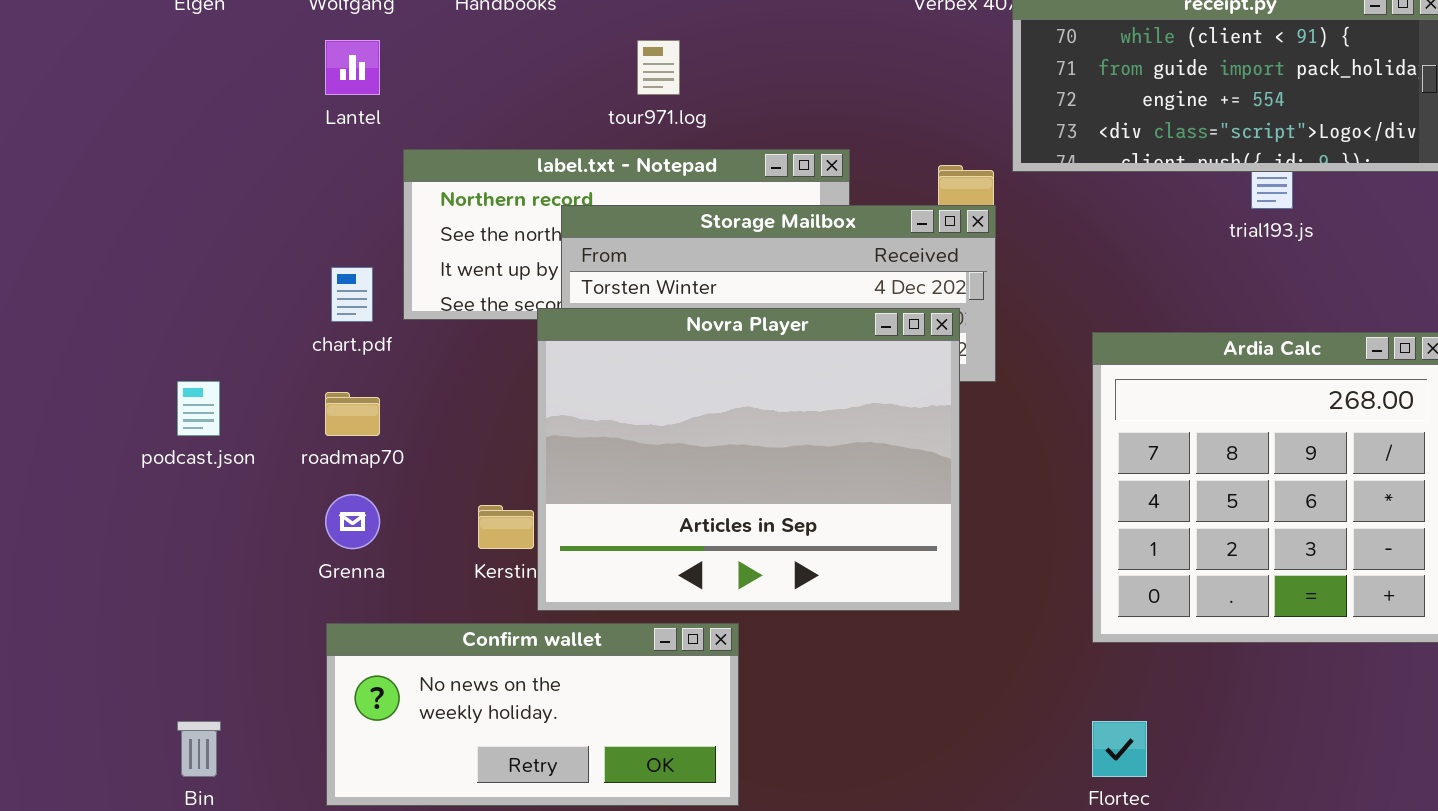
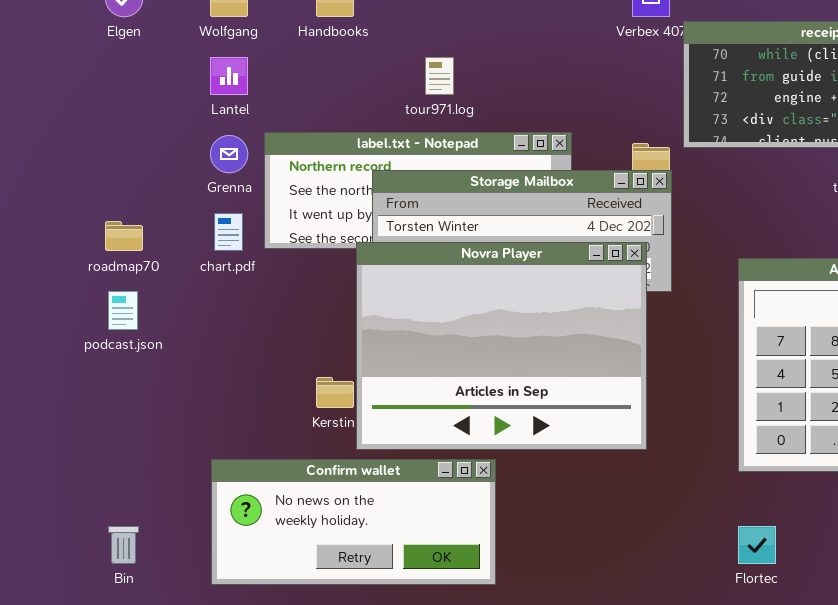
roadmap70: [325,392,380,436] -> [105,221,143,251], moved
Grenna: [325,494,380,549] -> [210,135,248,173], moved

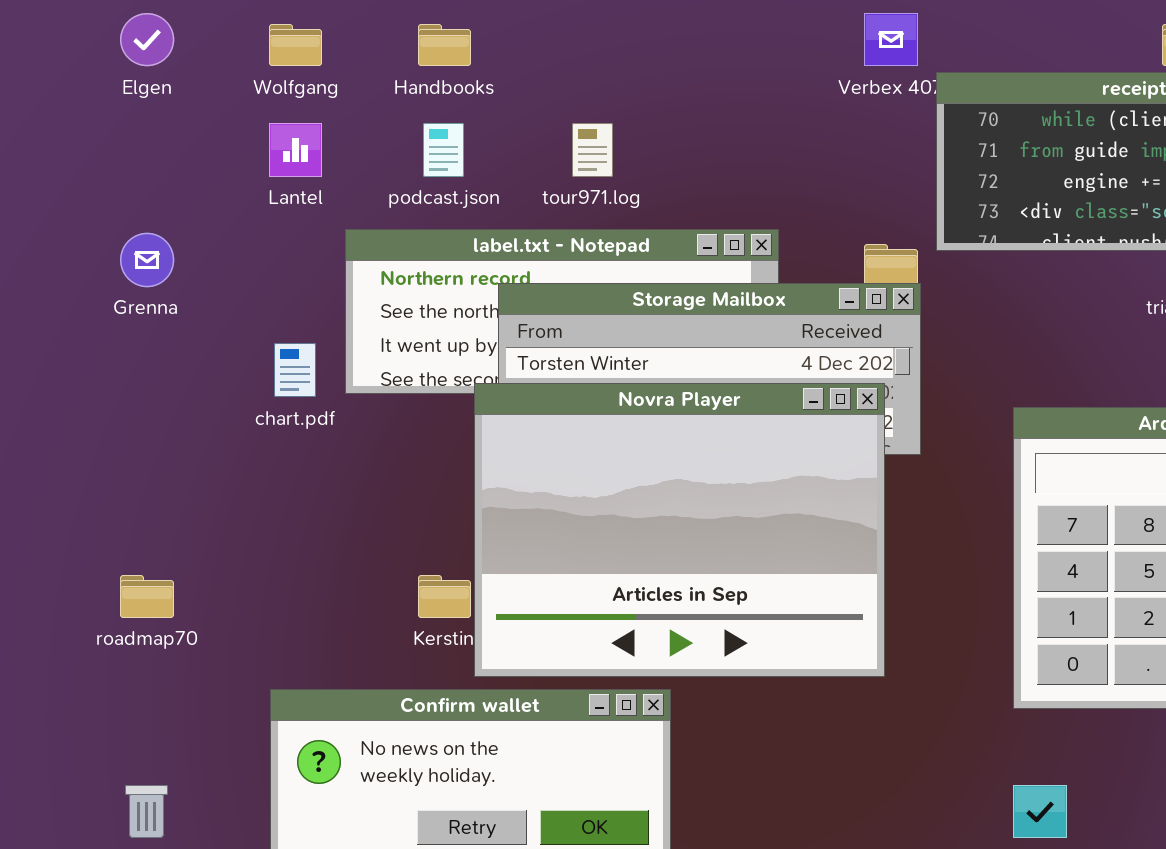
Grenna: [210,135,248,173] -> [120,233,174,287], moved
roadmap70: [105,221,143,251] -> [120,575,174,618], moved
podcast.json: [108,291,138,330] -> [423,123,464,177], moved

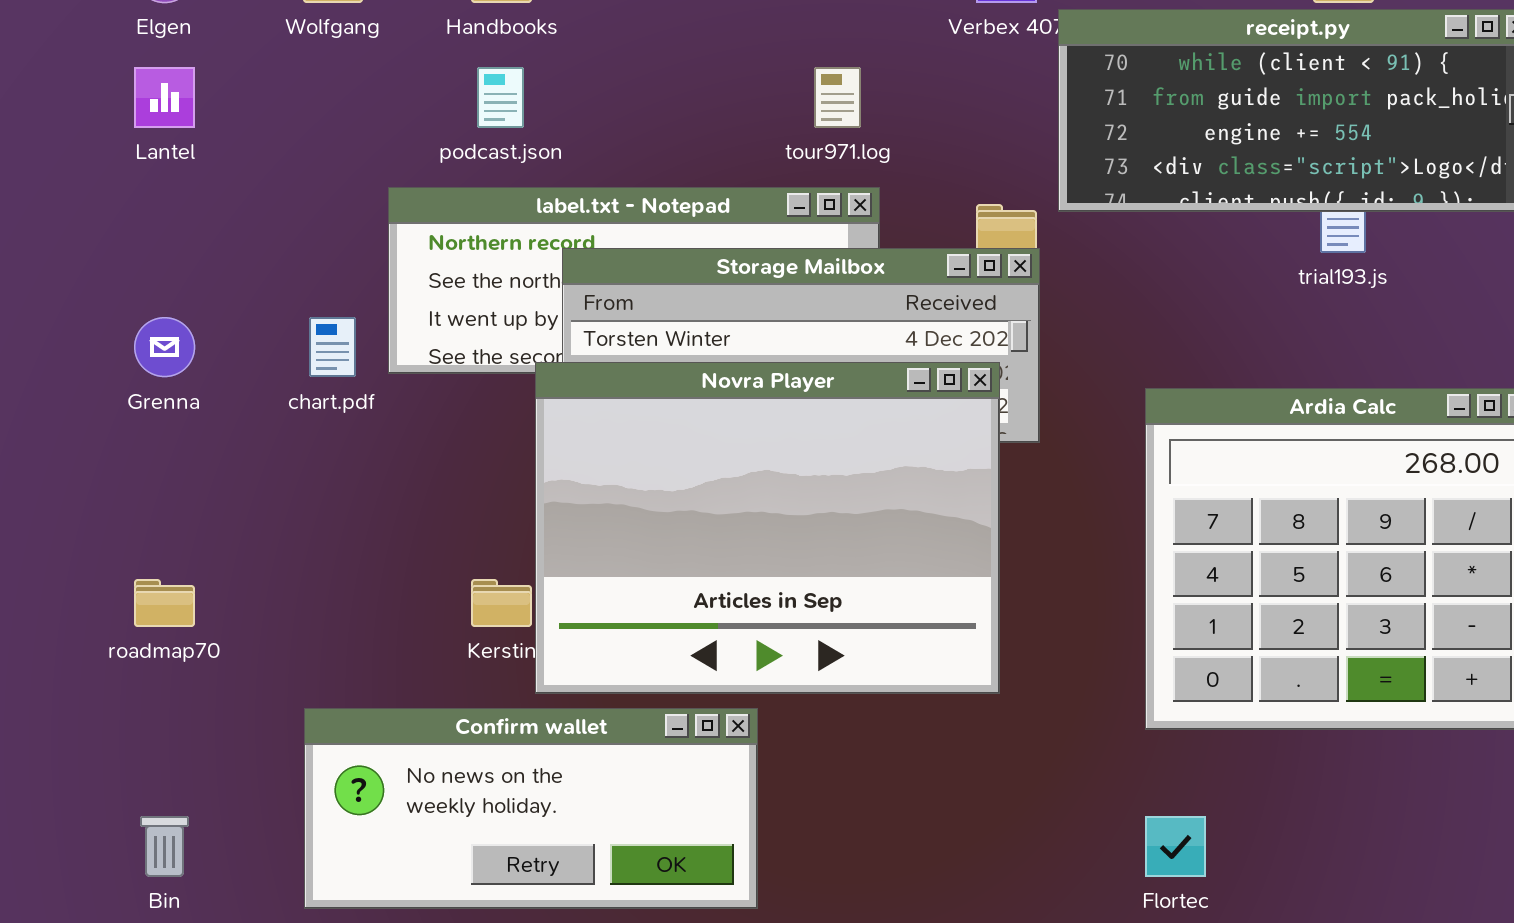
Lantel: [269,123,322,177] -> [134,67,195,128], moved
tour971.log: [572,123,613,177] -> [814,67,861,128], moved
Grenna: [120,233,174,287] -> [134,317,195,377], moved

